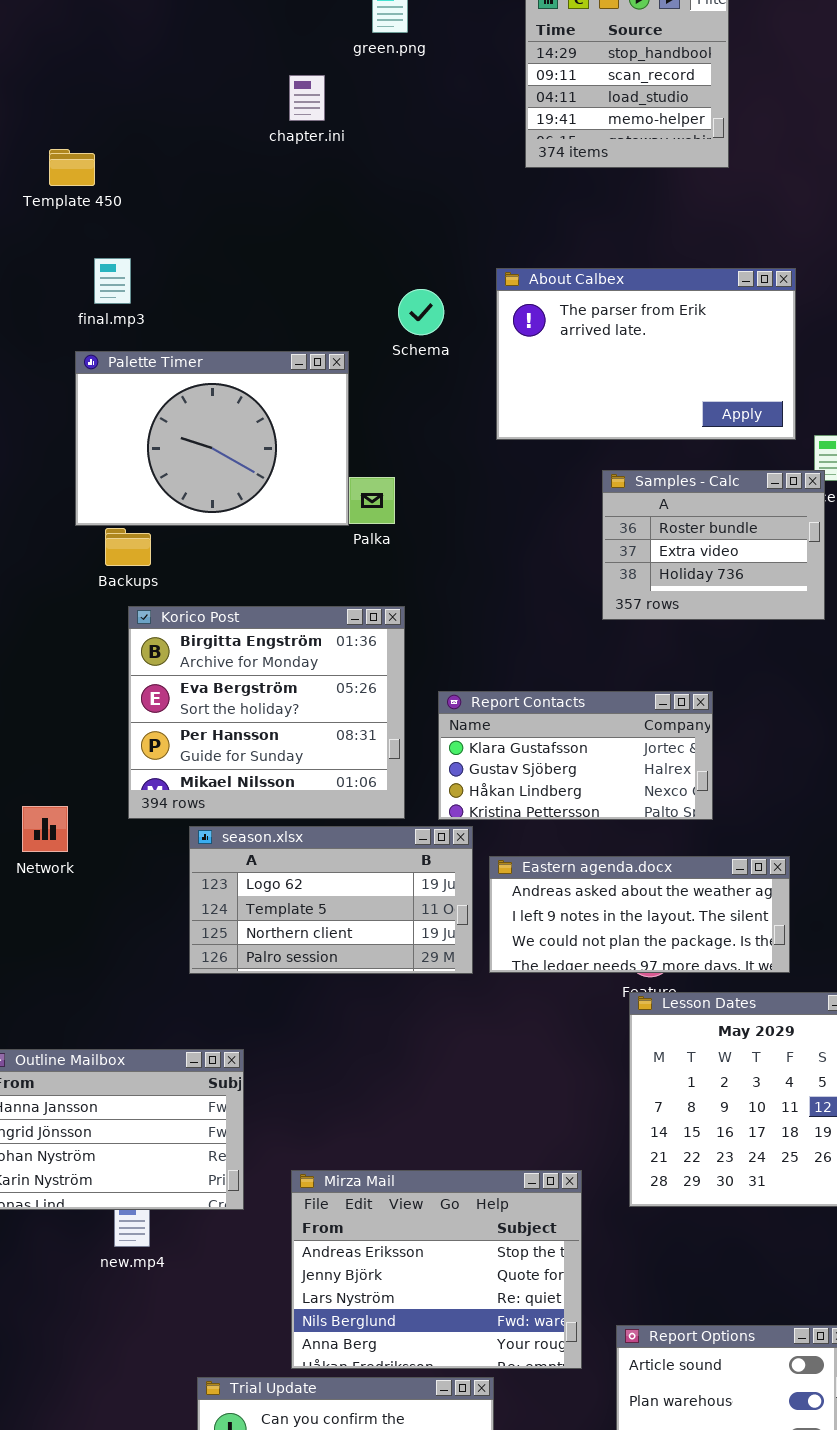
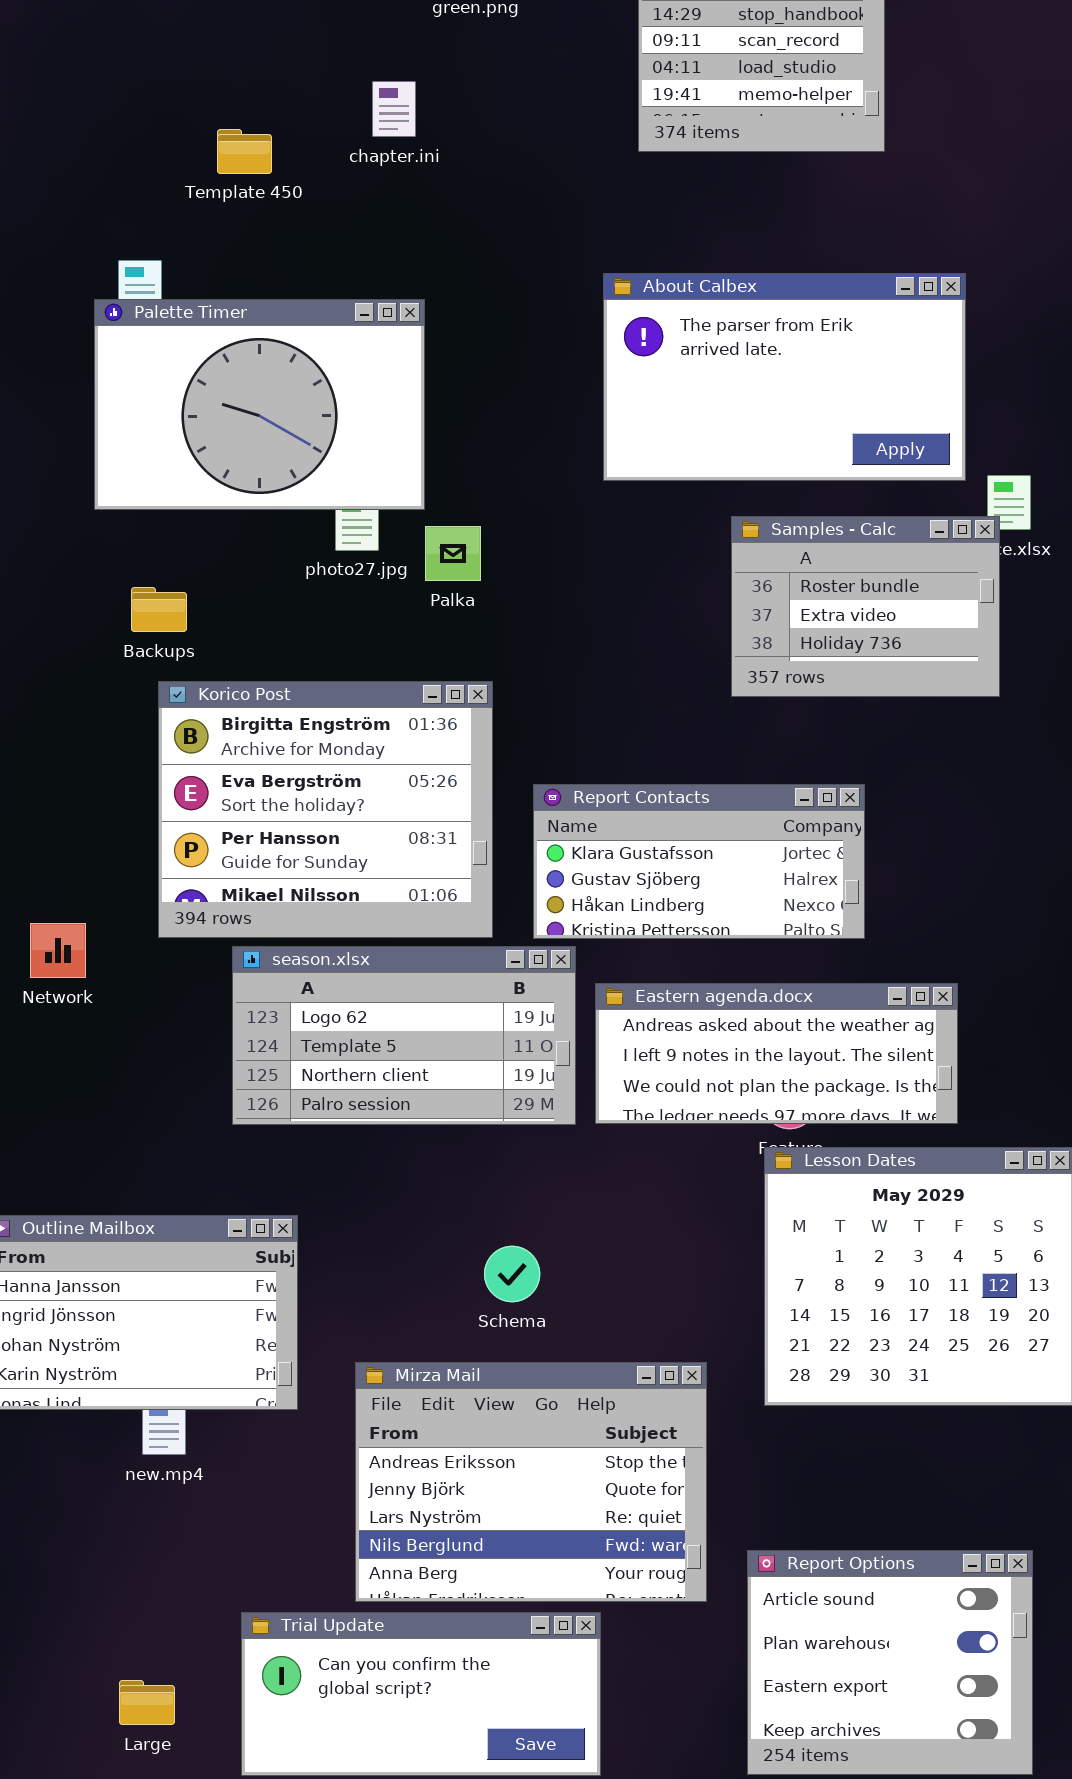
chapter.ini: [289,75,325,121] -> [372,81,416,137], moved
Template 450: [49,149,95,186] -> [217,129,272,174], moved
Schema: [398,289,444,335] -> [484,1246,540,1302], moved
Palette Timer: [75,351,349,526] -> [94,299,425,510], moved

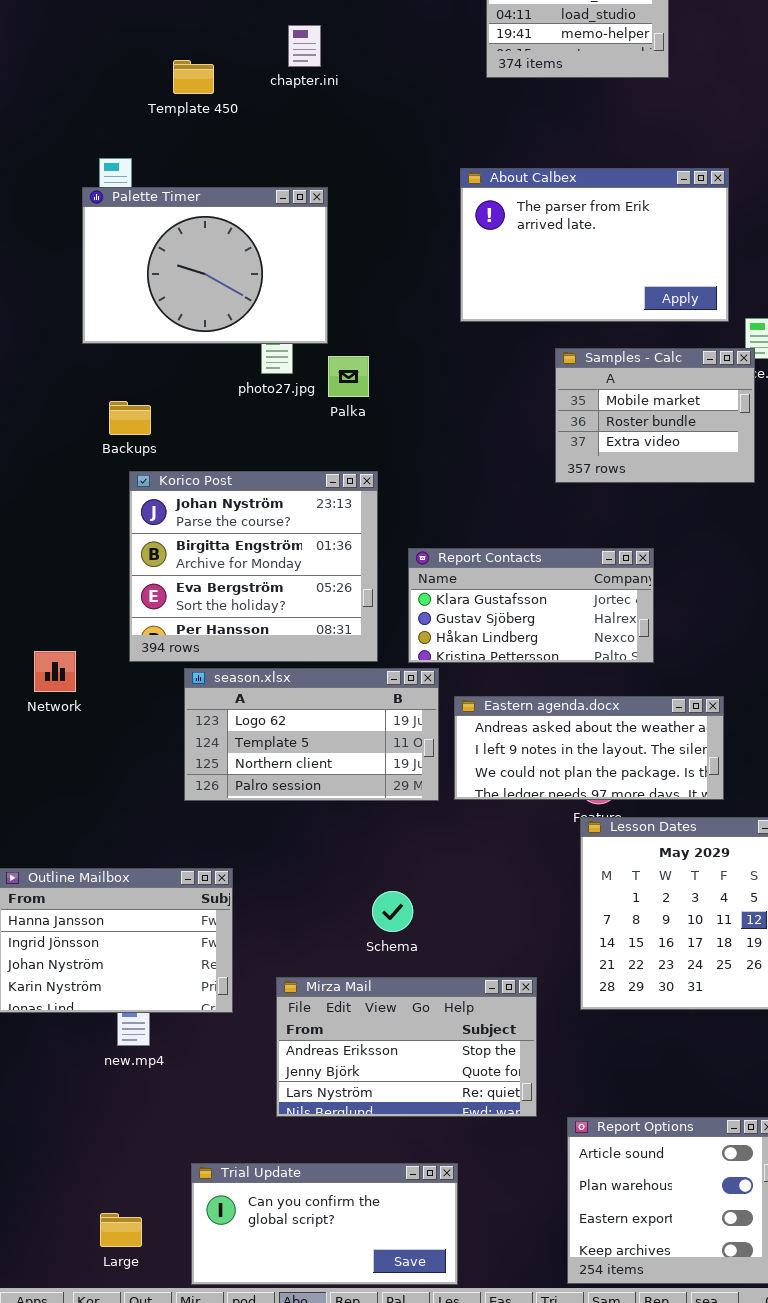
Samples - Calc: [731,516,1000,697] -> [555,348,755,483], scrolled up 1 row
Korico Post: [158,681,493,938] -> [129,471,378,662], scrolled up 1 row
Mirza Mail: [355,1362,707,1602] -> [276,977,537,1117], resized

